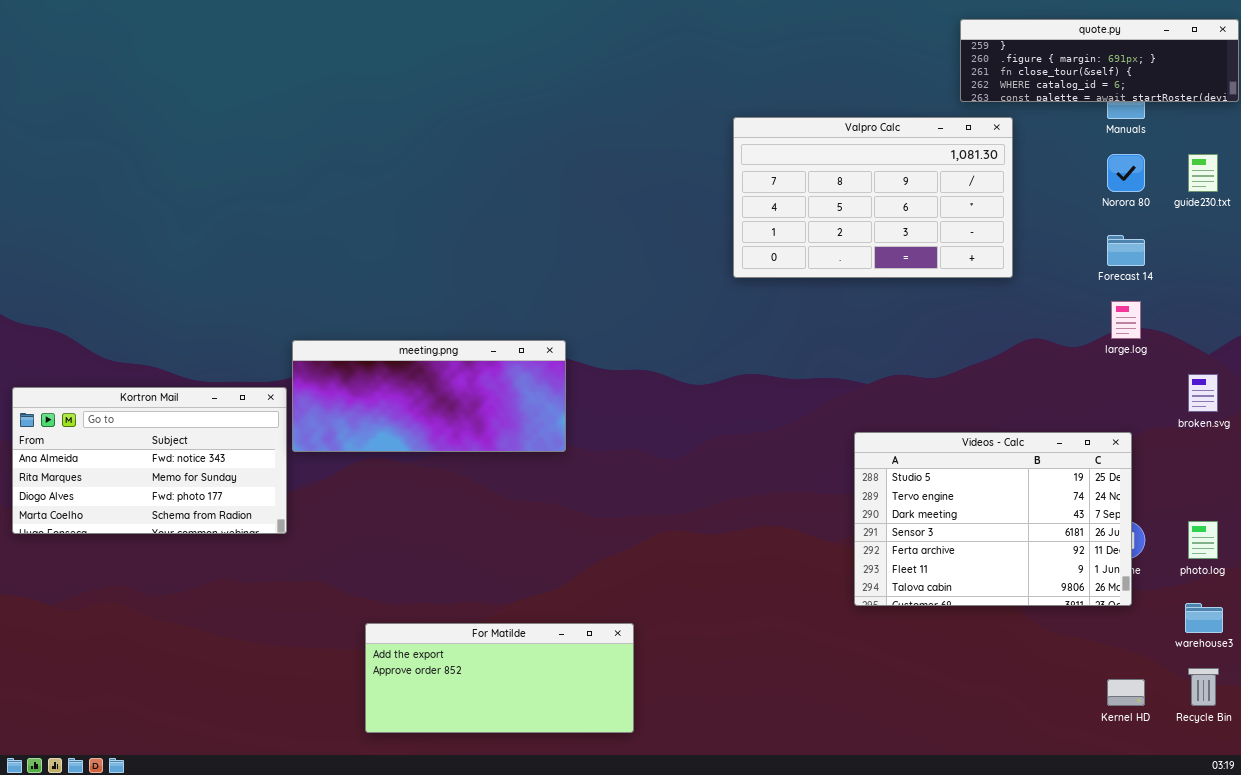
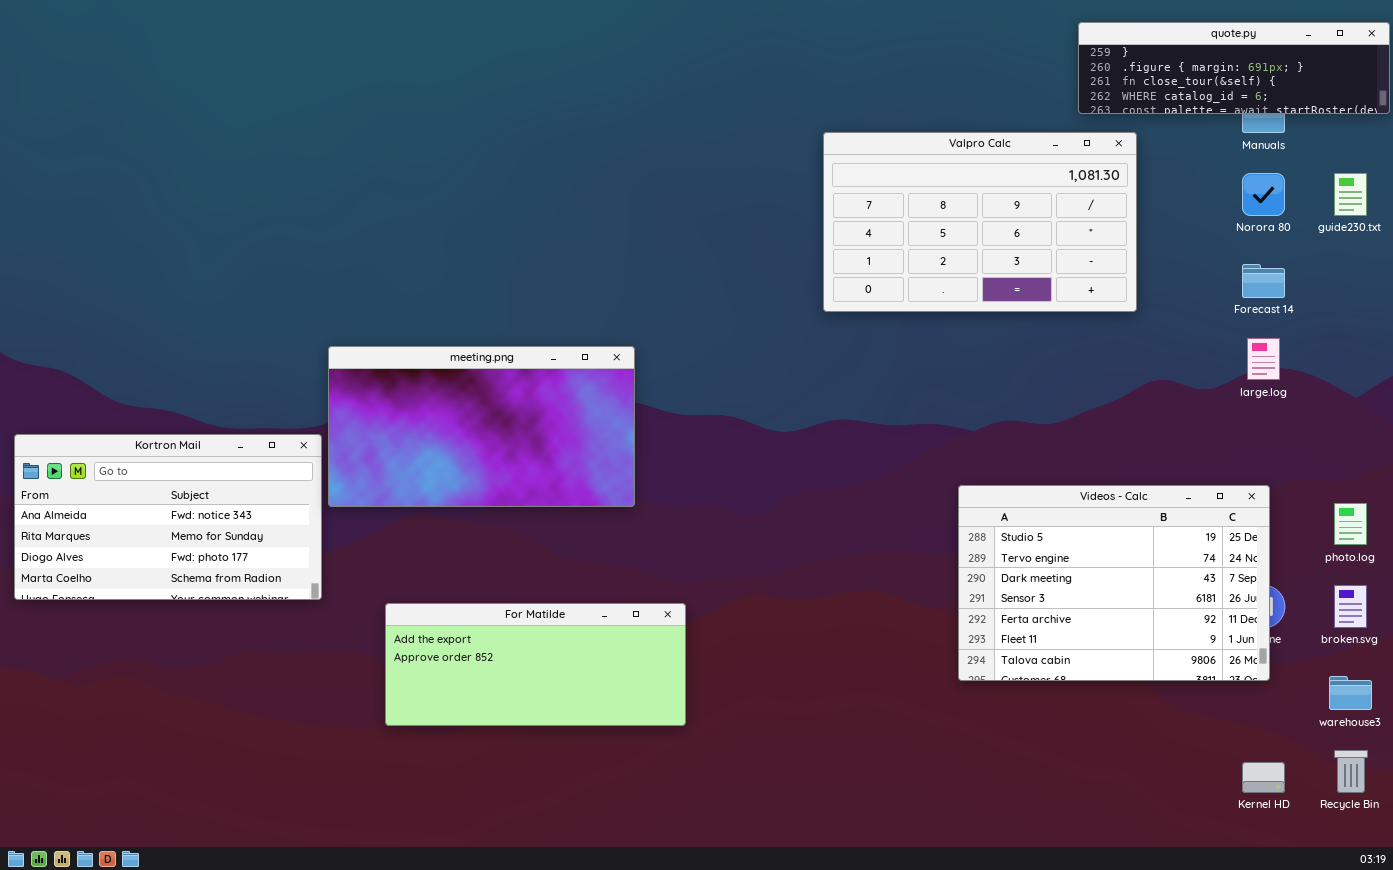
meeting.png: [292,340,566,452] -> [328,346,635,507], resized
broken.svg: [1188,374,1218,412] -> [1334,585,1367,628], moved
photo.log: [1188,521,1218,559] -> [1334,503,1367,545], moved
For Matilde: [365,623,634,733] -> [385,603,686,726], moved

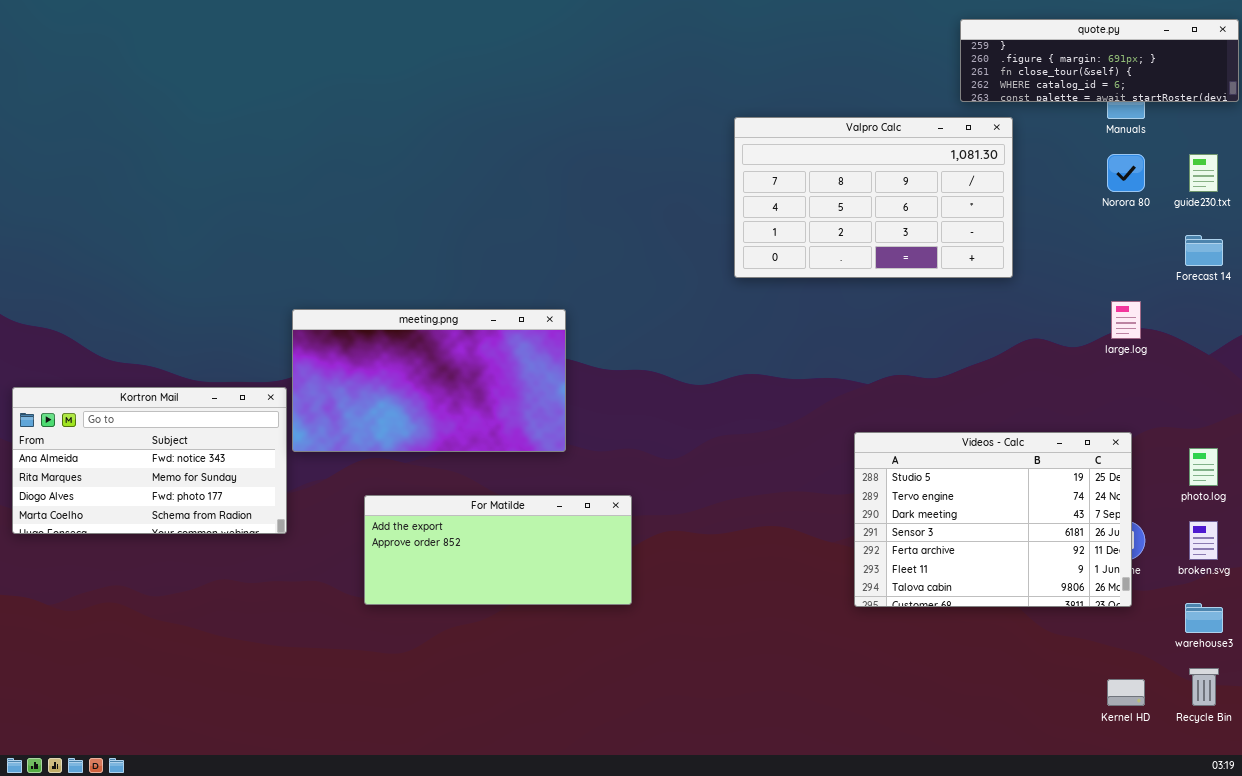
Forecast 14: [1242,264,1285,298] -> [1185,235,1223,266], moved
For Matilde: [385,603,686,726] -> [364,495,632,605], moved

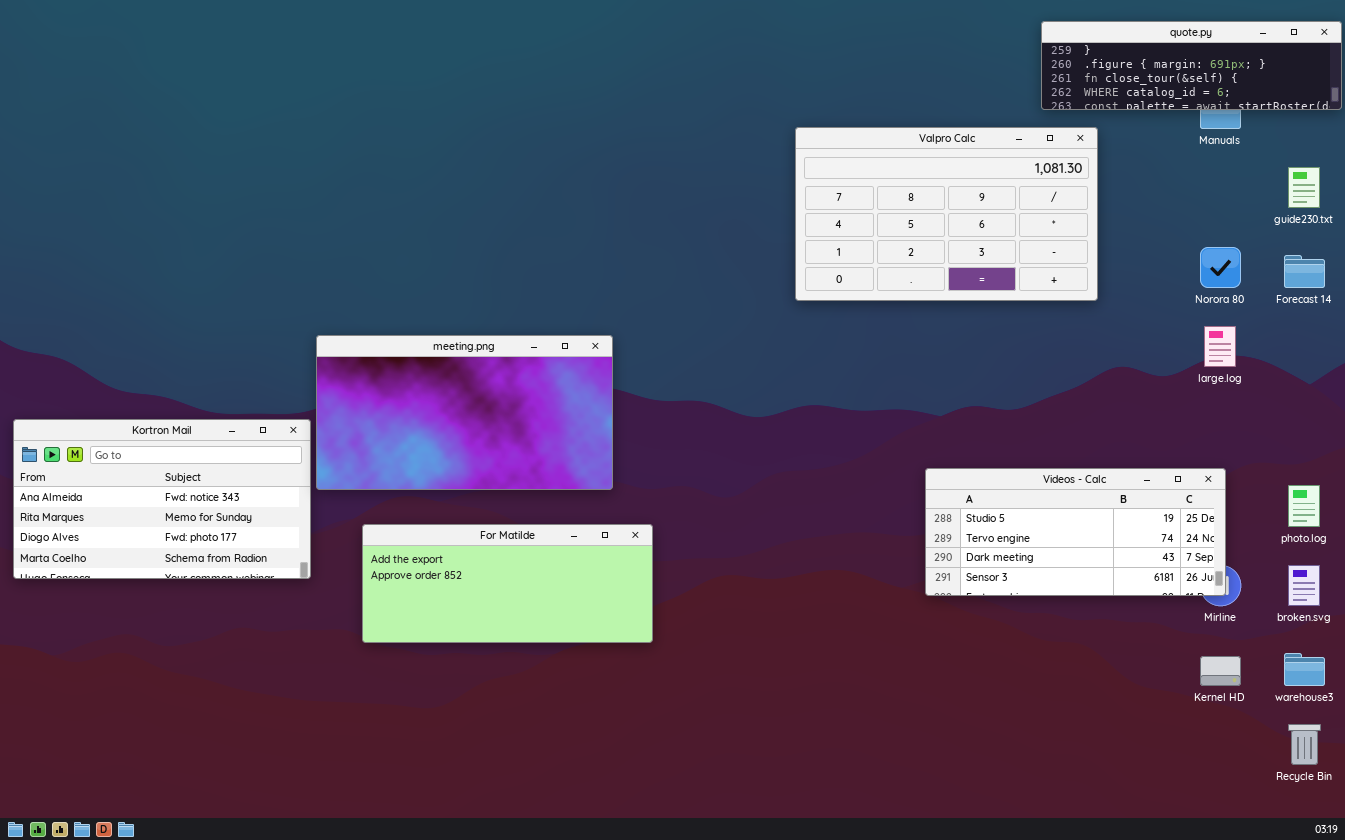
Norora 80: [1107,154,1145,192] -> [1200,247,1241,288], moved
Videos - Calc: [854,432,1132,607] -> [925,468,1226,596], resized
For Matilde: [364,495,632,605] -> [362,524,653,643], moved
Kernel HD: [1107,679,1145,706] -> [1200,656,1241,686], moved

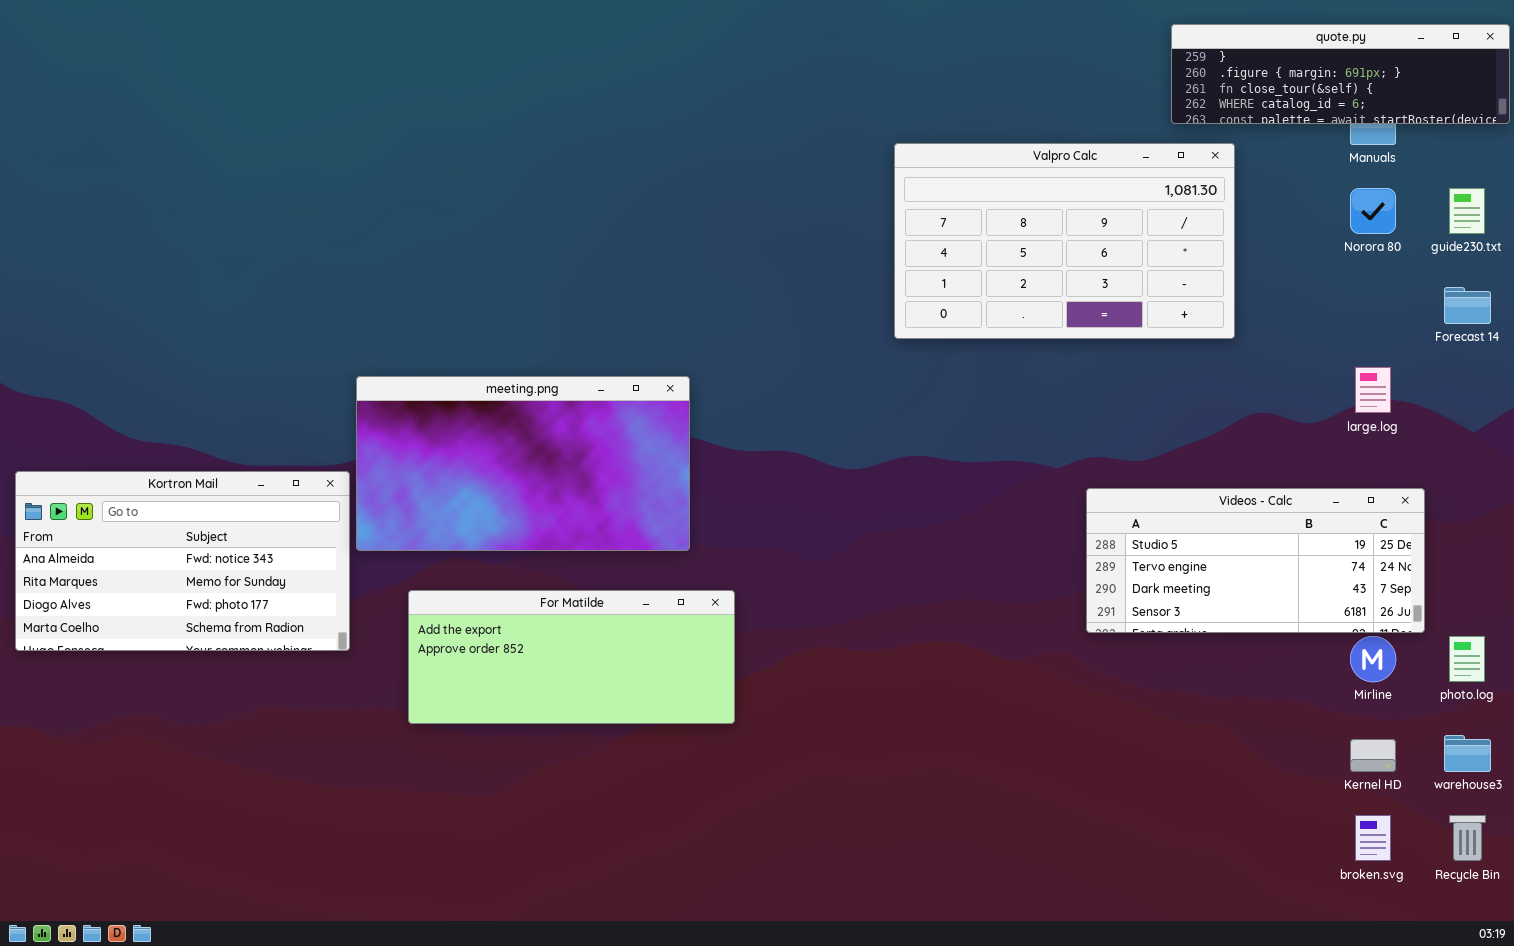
Norora 80: [1200,247,1241,288] -> [1350,188,1396,234], moved
Videos - Calc: [925,468,1226,596] -> [1086,488,1425,633], moved
photo.log: [1288,485,1320,527] -> [1449,636,1485,682], moved
broken.svg: [1288,565,1320,606] -> [1355,815,1391,861], moved

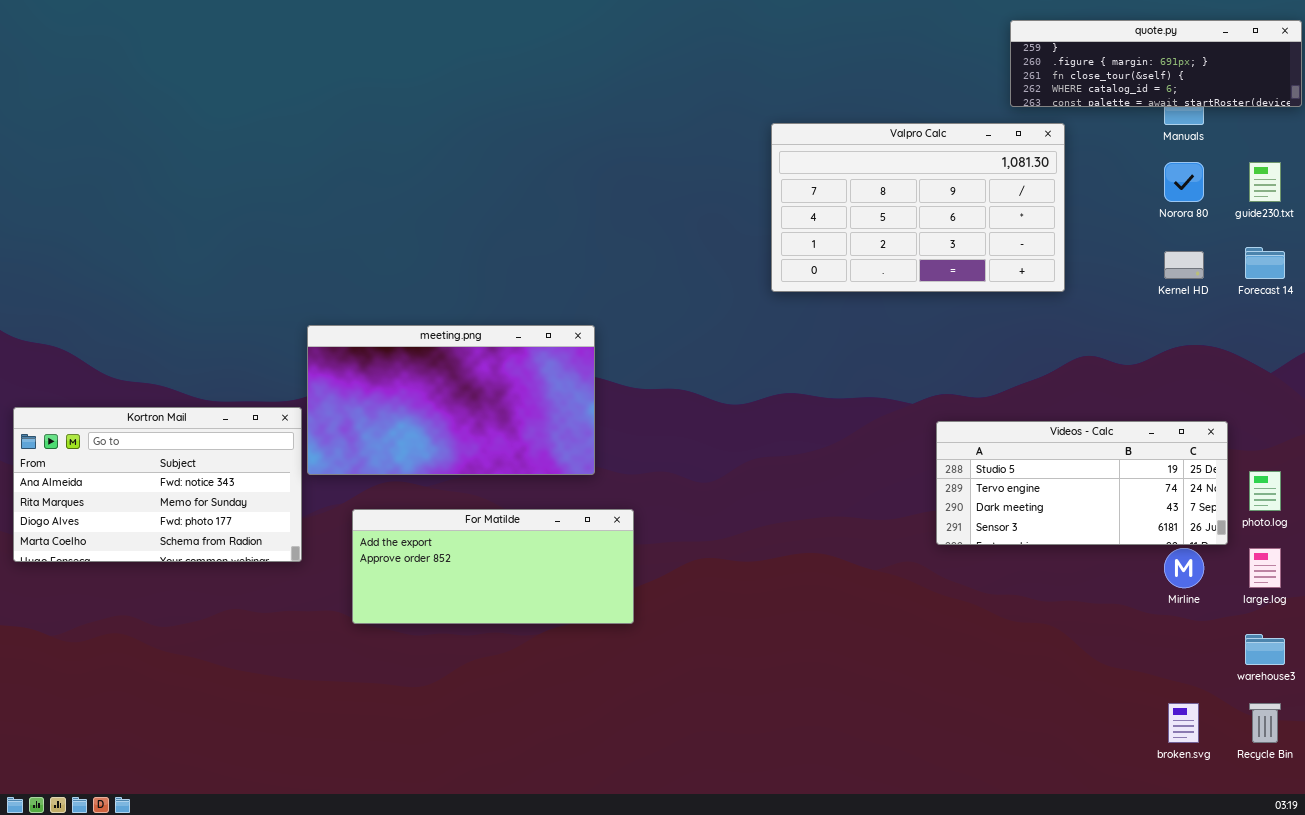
large.log: [1355,367,1391,413] -> [1249,548,1281,588], moved
photo.log: [1449,636,1485,682] -> [1249,471,1281,511], moved
Kernel HD: [1350,739,1396,772] -> [1164,251,1204,279], moved

